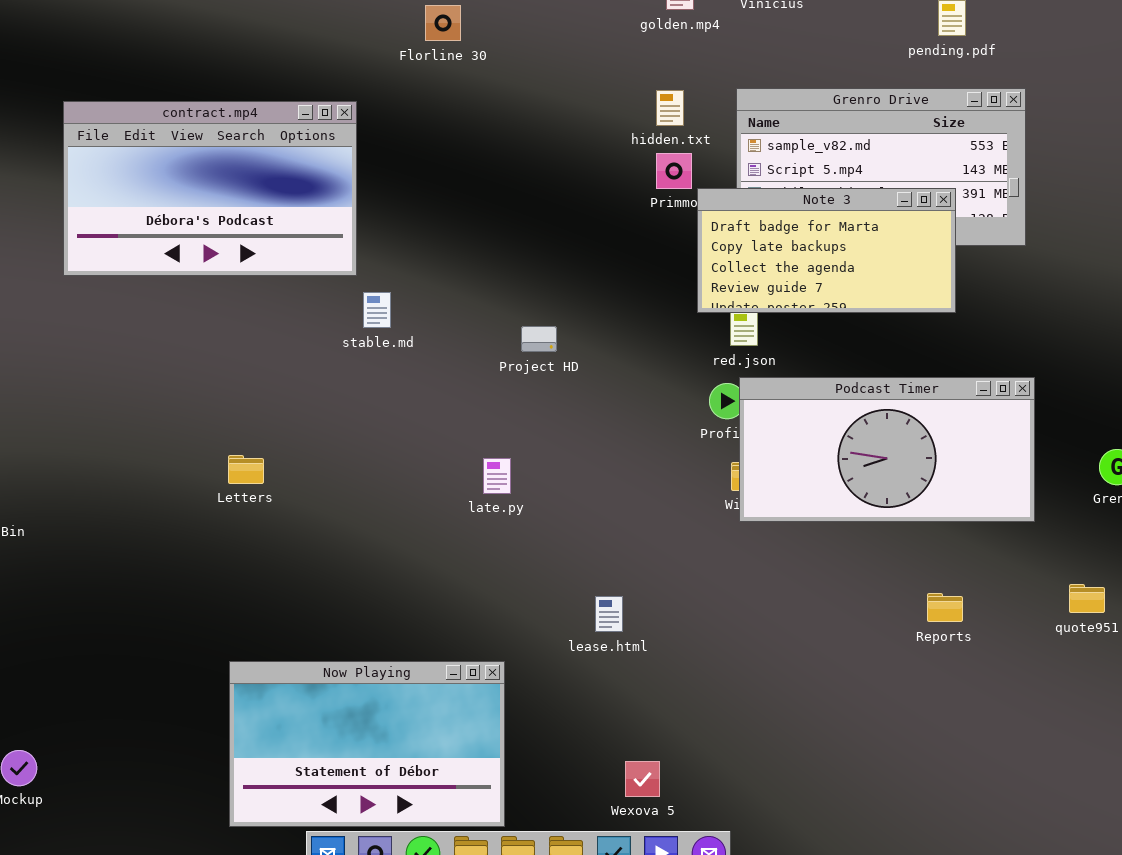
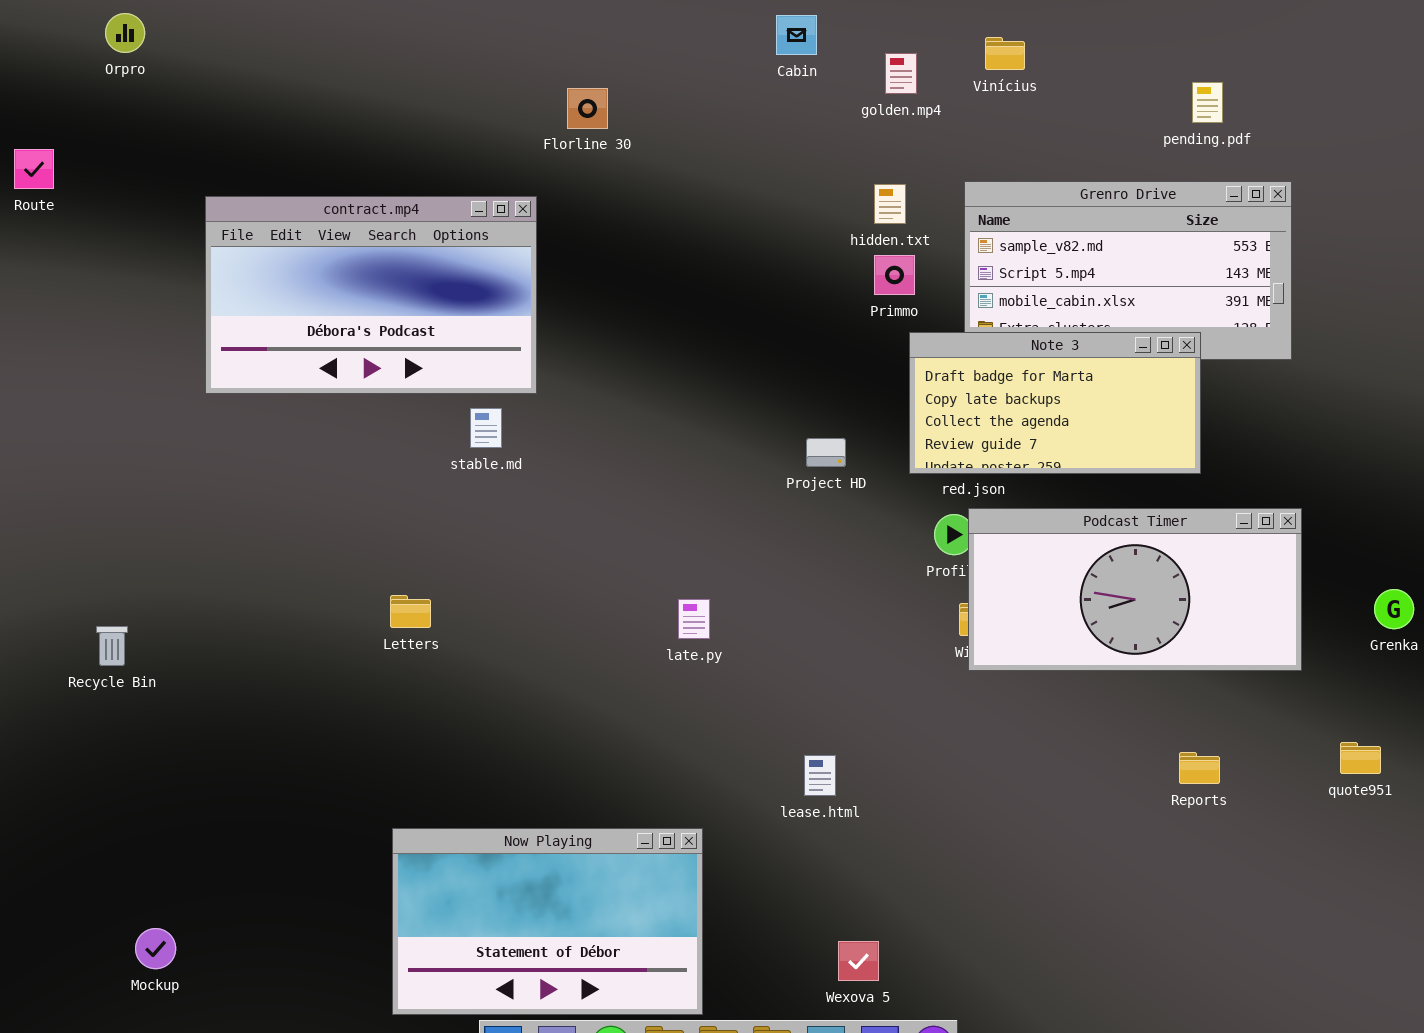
Florline 30: [425,5,461,41] -> [567,88,608,129], moved
Note 3: [697,188,956,313] -> [909,332,1201,474], moved
stable.md: [363,292,391,328] -> [470,408,502,448], moved
Project HD: [521,326,557,352] -> [806,438,846,467], moved

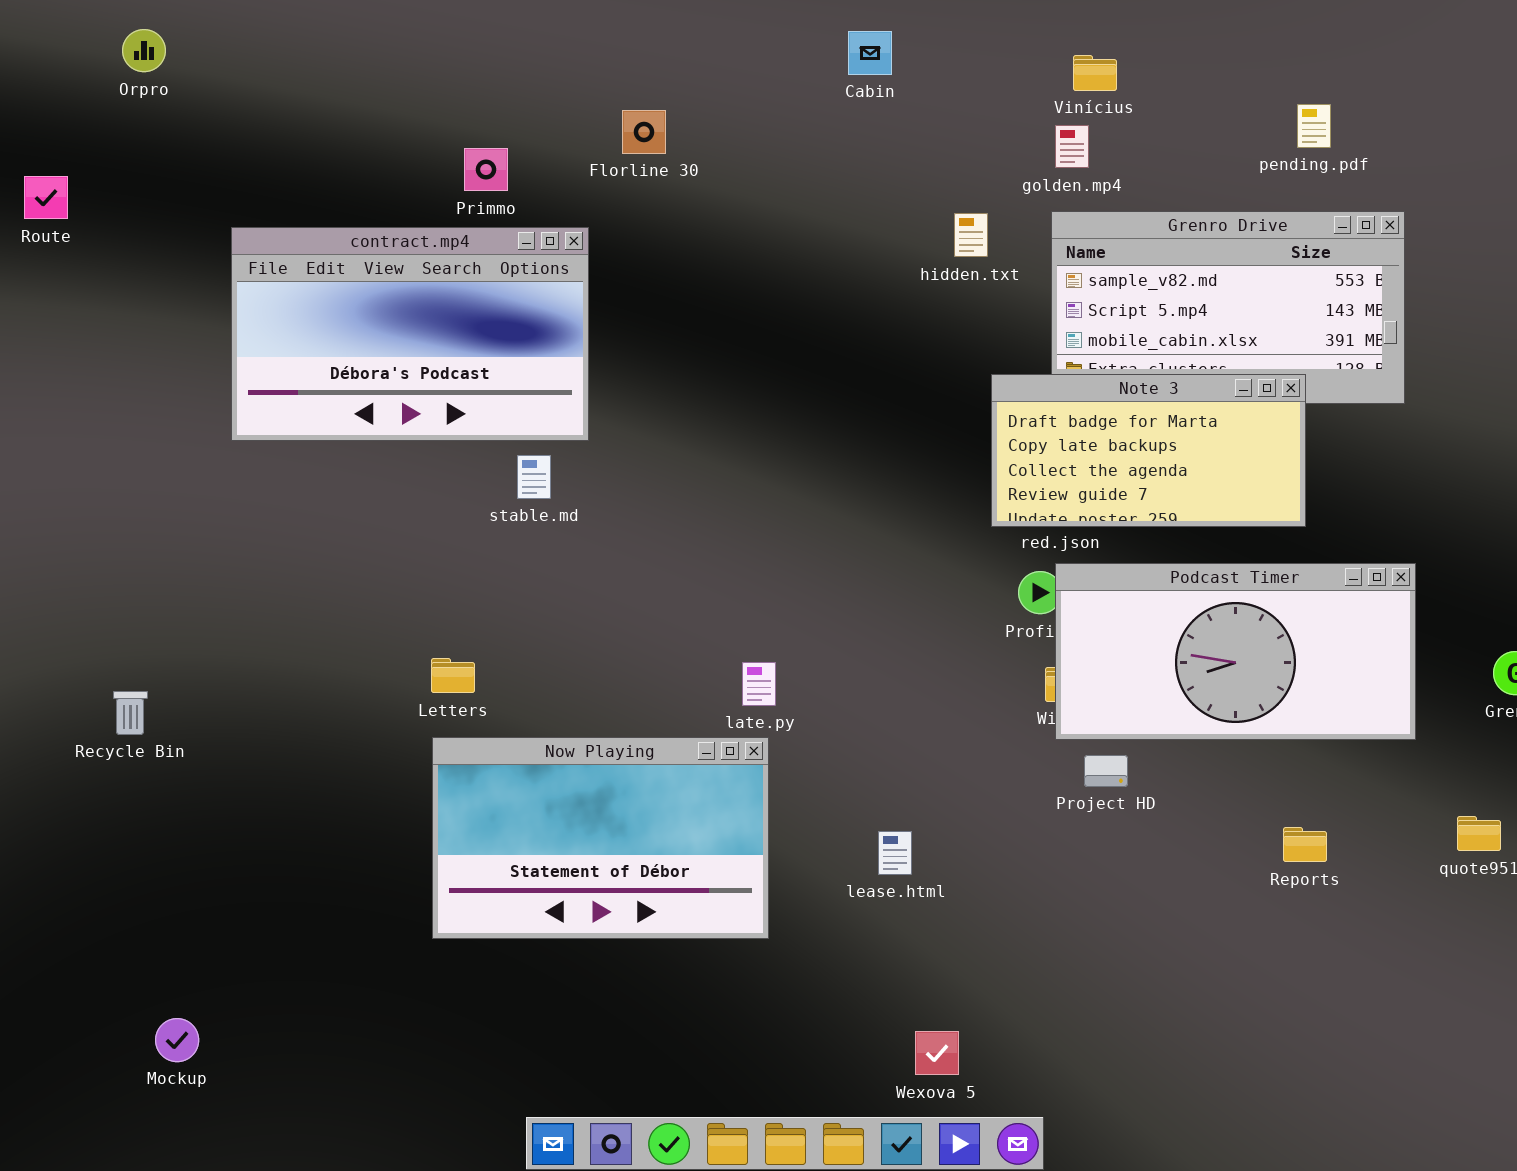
golden.mp4: [885,53,917,94] -> [1055,125,1089,168], moved
Primmo: [874,255,915,295] -> [464,148,508,191], moved
Project HD: [806,438,846,467] -> [1084,755,1128,787], moved
Now Playing: [392,828,703,1015] -> [432,737,769,939], moved

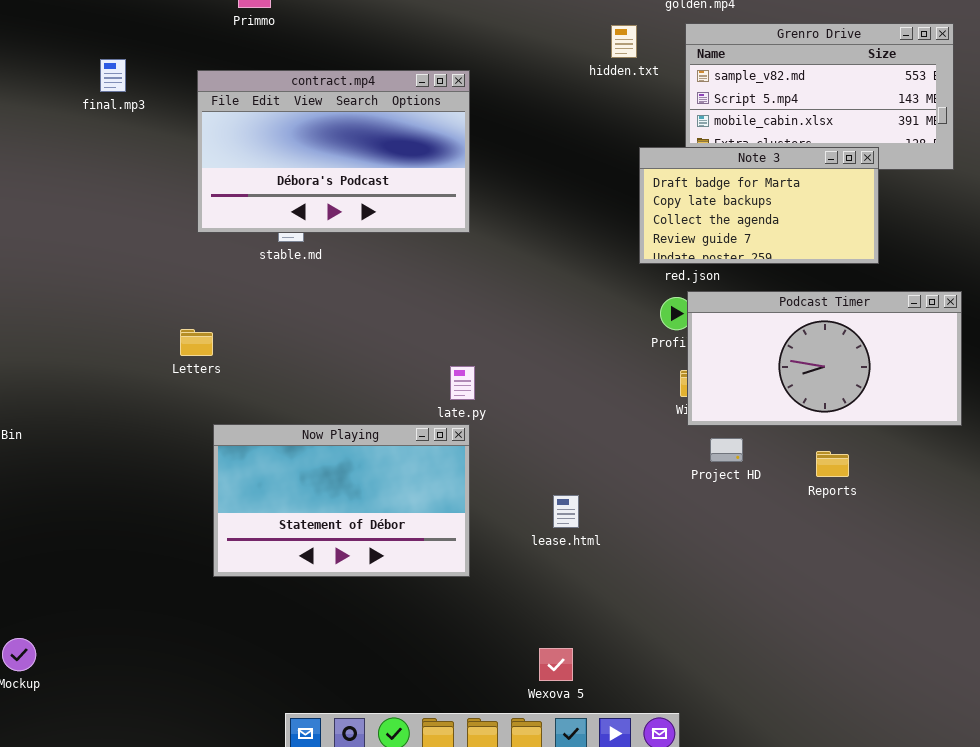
contract.mp4: [231,227,589,441] -> [197,70,470,233], moved
Letters: [431,658,475,693] -> [180,329,213,356], moved
Reports: [1283,827,1327,862] -> [816,451,849,477], moved
Wexova 5: [915,1031,959,1075] -> [539,648,573,681], moved

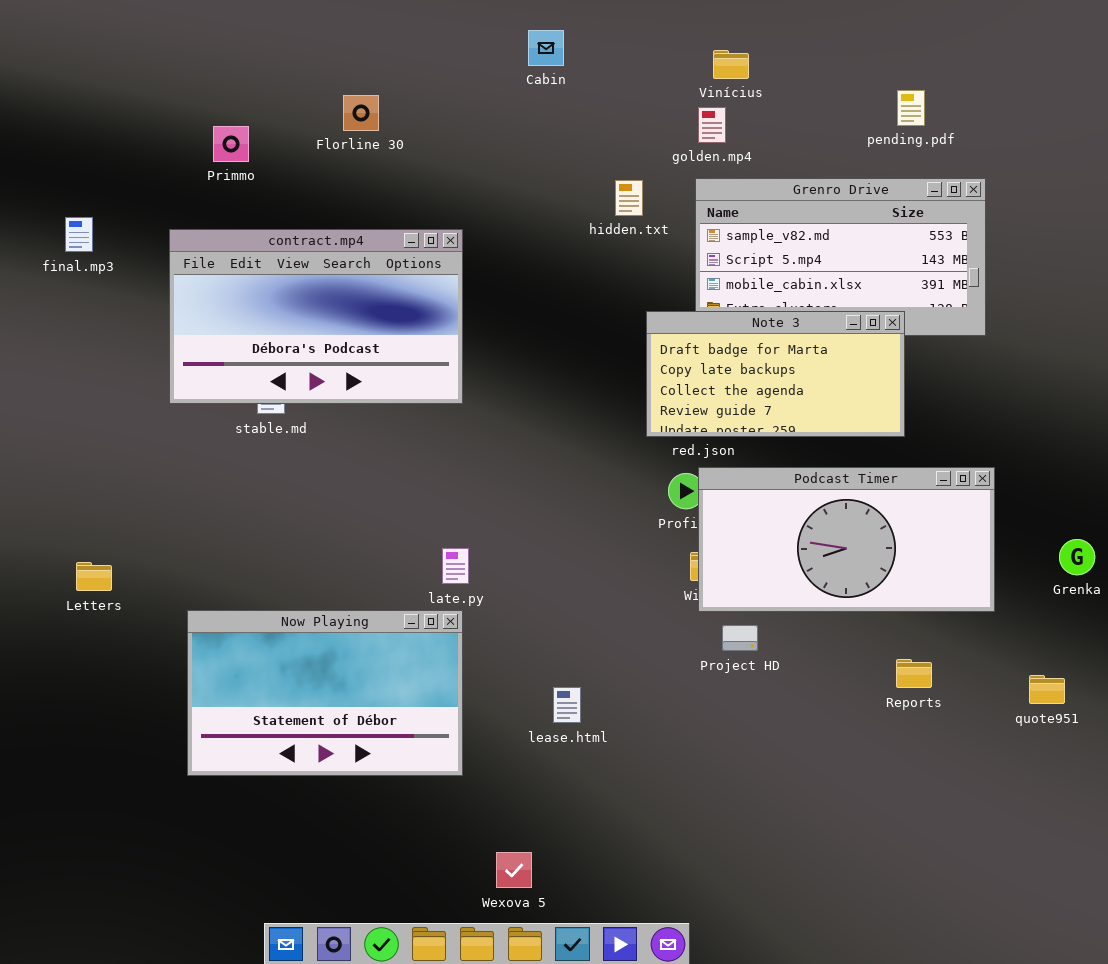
Letters: [180,329,213,356] -> [76,562,112,591], moved
Reports: [816,451,849,477] -> [896,659,932,688], moved
Wexova 5: [539,648,573,681] -> [496,852,532,888], moved

